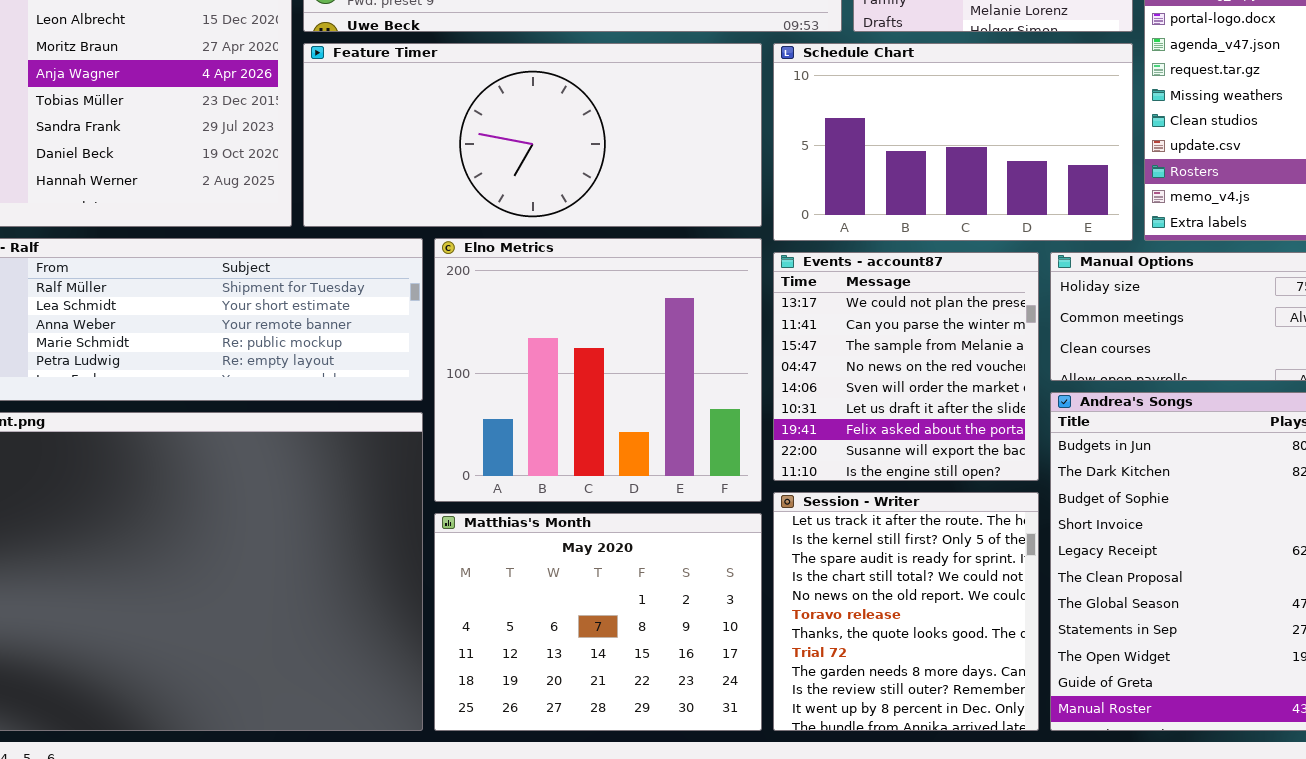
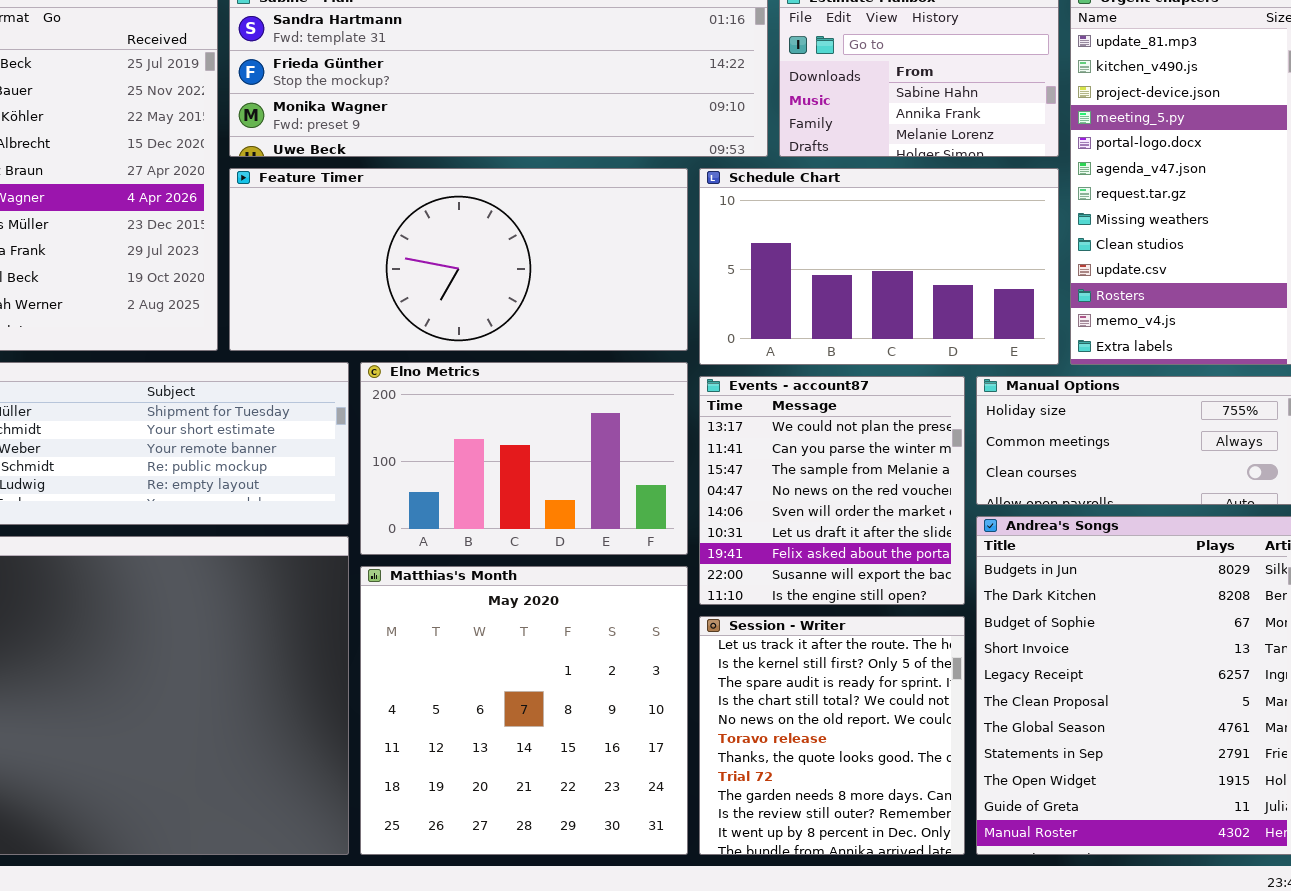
Elno Metrics: [434,238,762,502] -> [360,362,688,555], resized
Matthias's Month: [434,513,762,731] -> [360,566,688,855], resized

